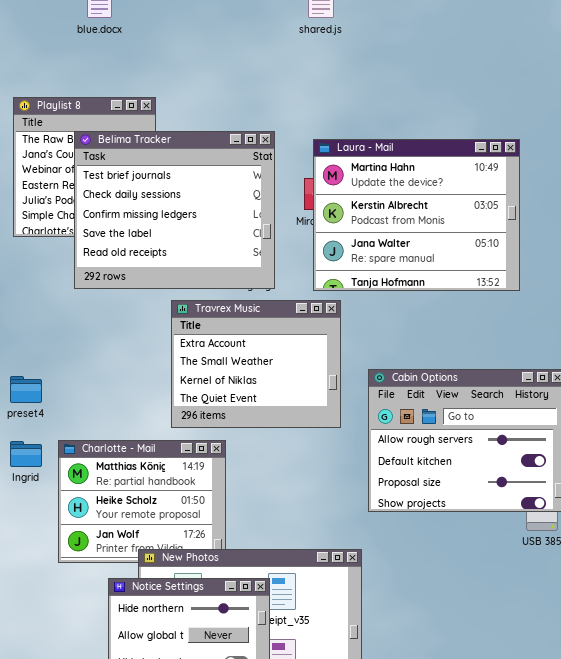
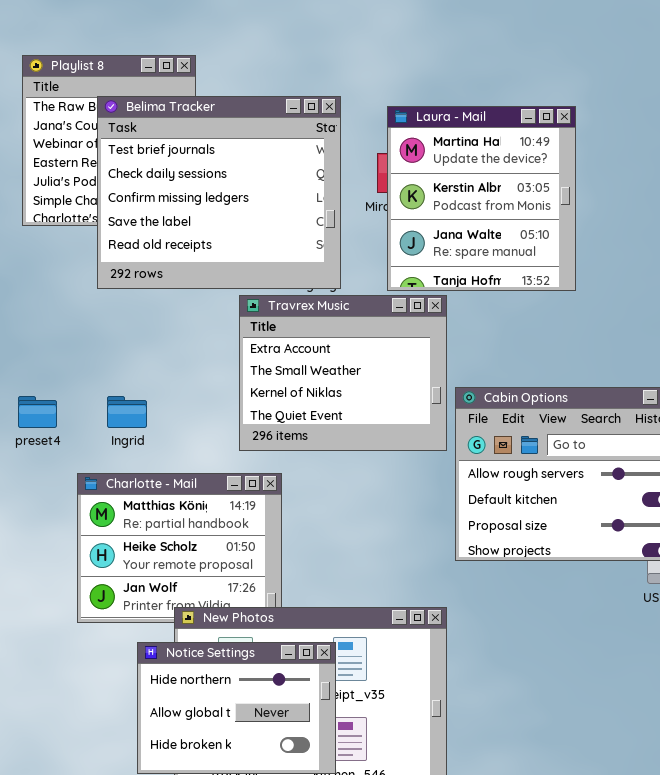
Laura - Mail: [313,139,520,291] -> [387,106,576,291], resized
Travrex Music: [171,300,341,428] -> [239,295,447,451], moved
Ingrid: [10,441,42,467] -> [107,396,147,428], moved

